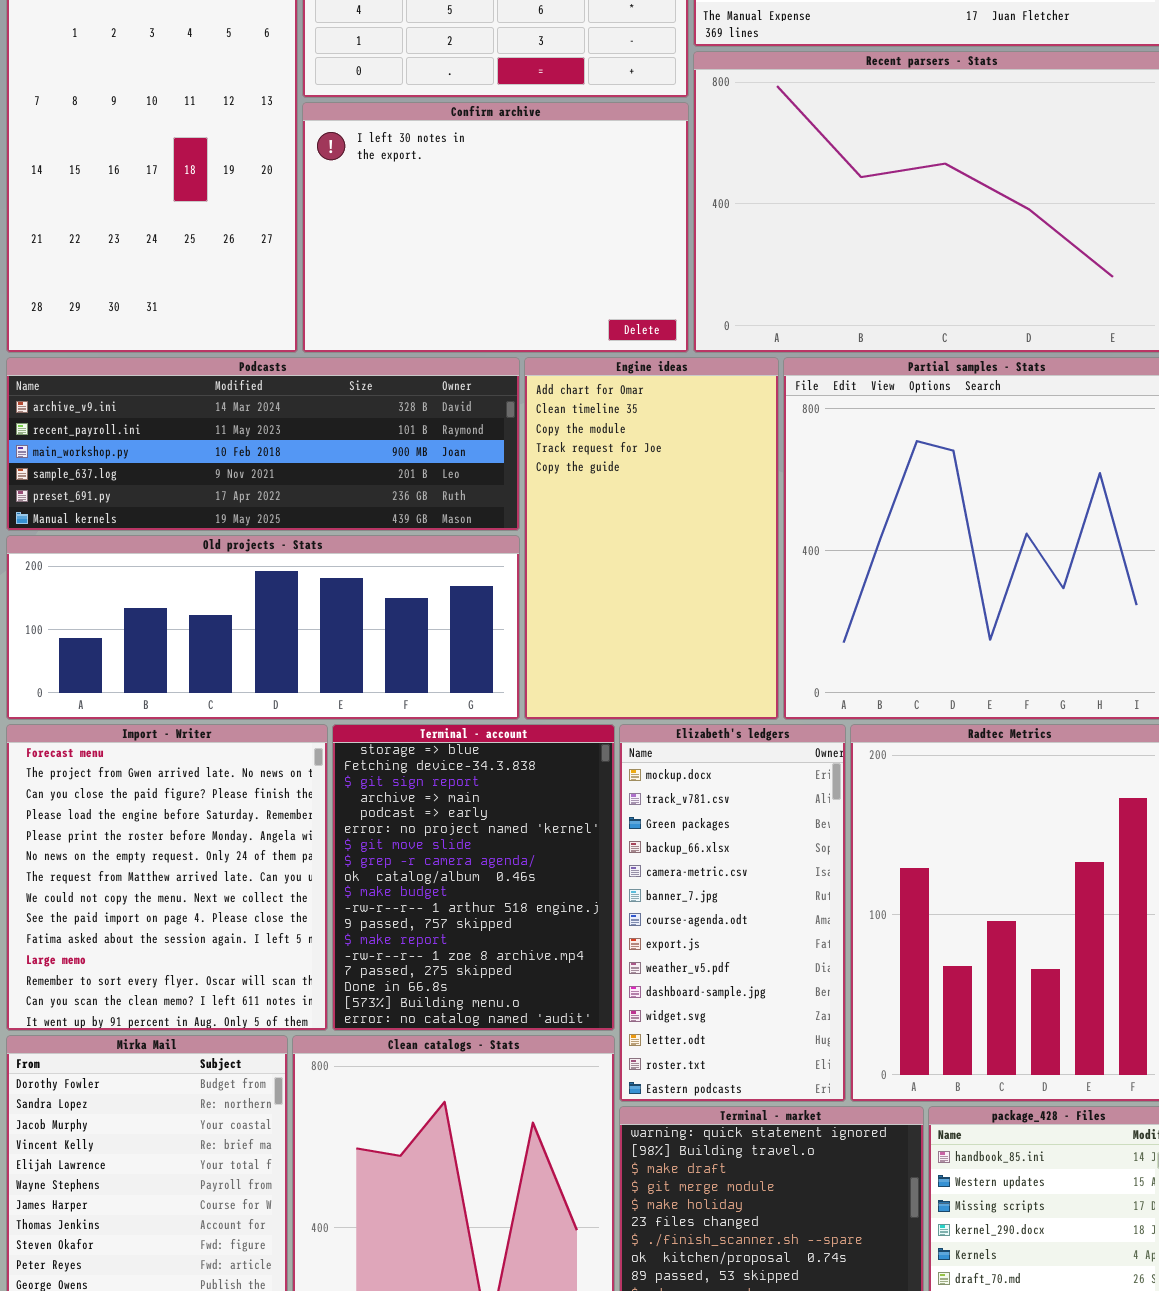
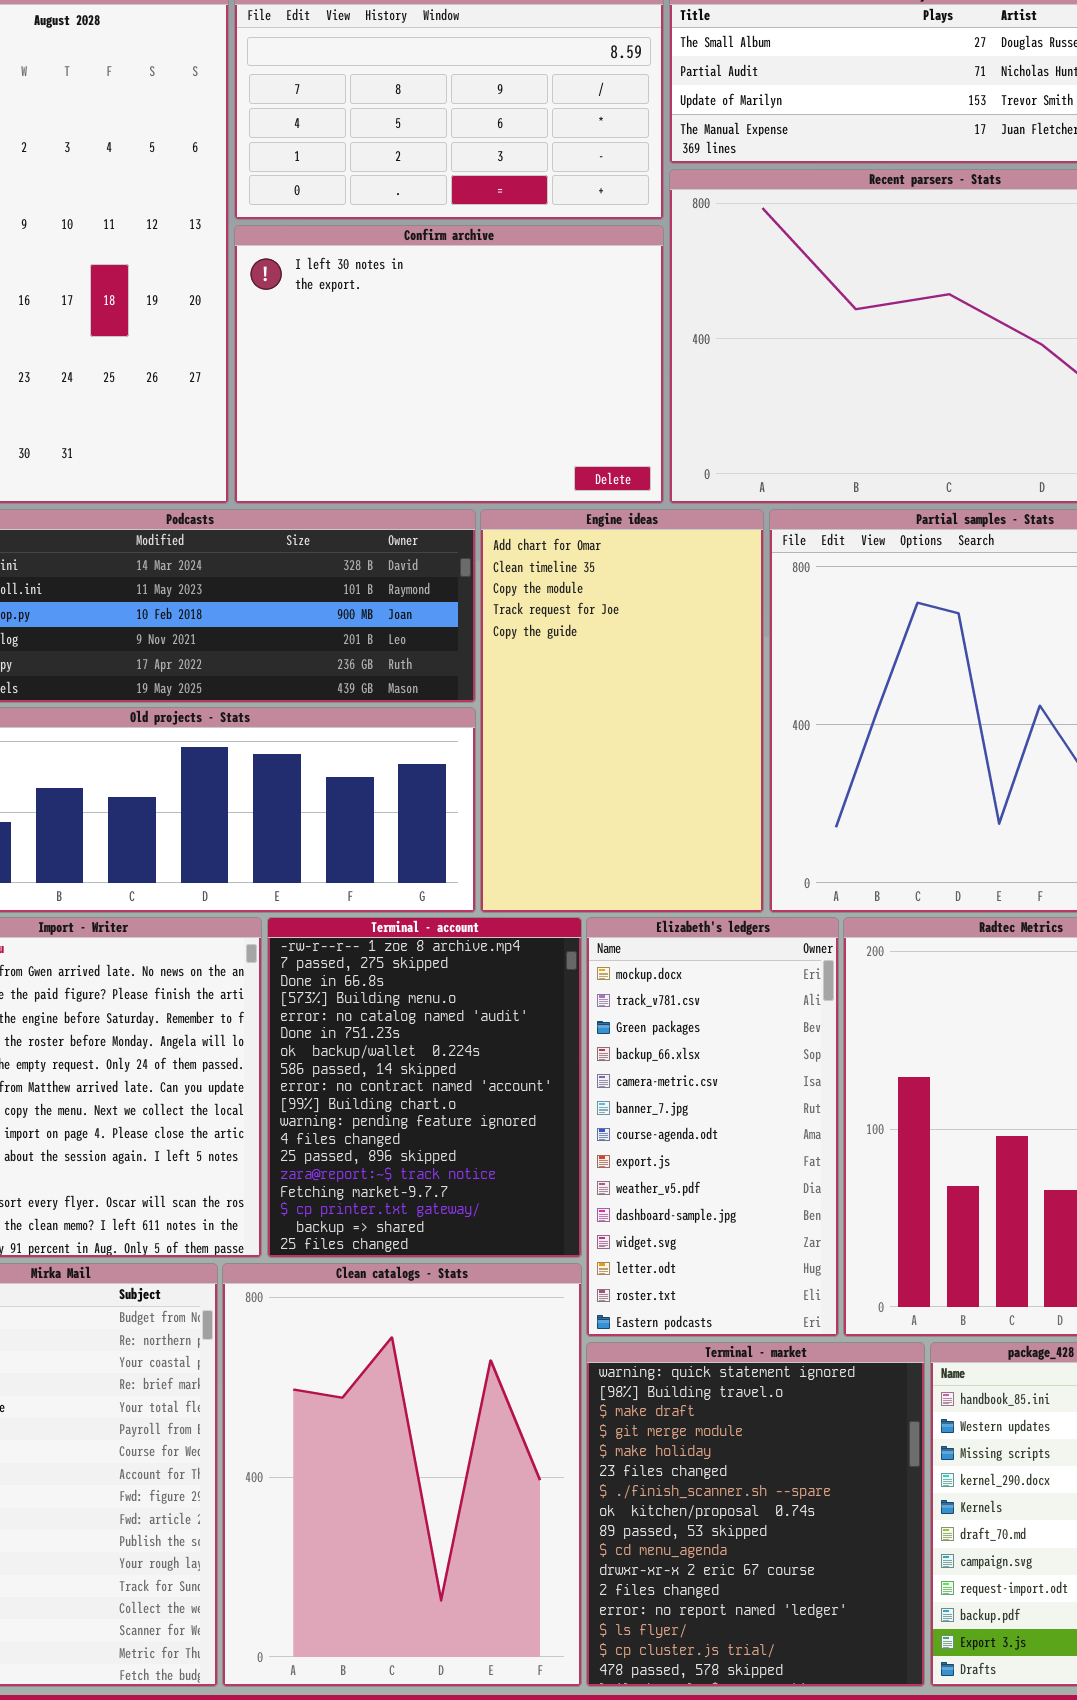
Terminal - account: [332,724,615,1031] -> [267,917,582,1258], scrolled down 13 rows

